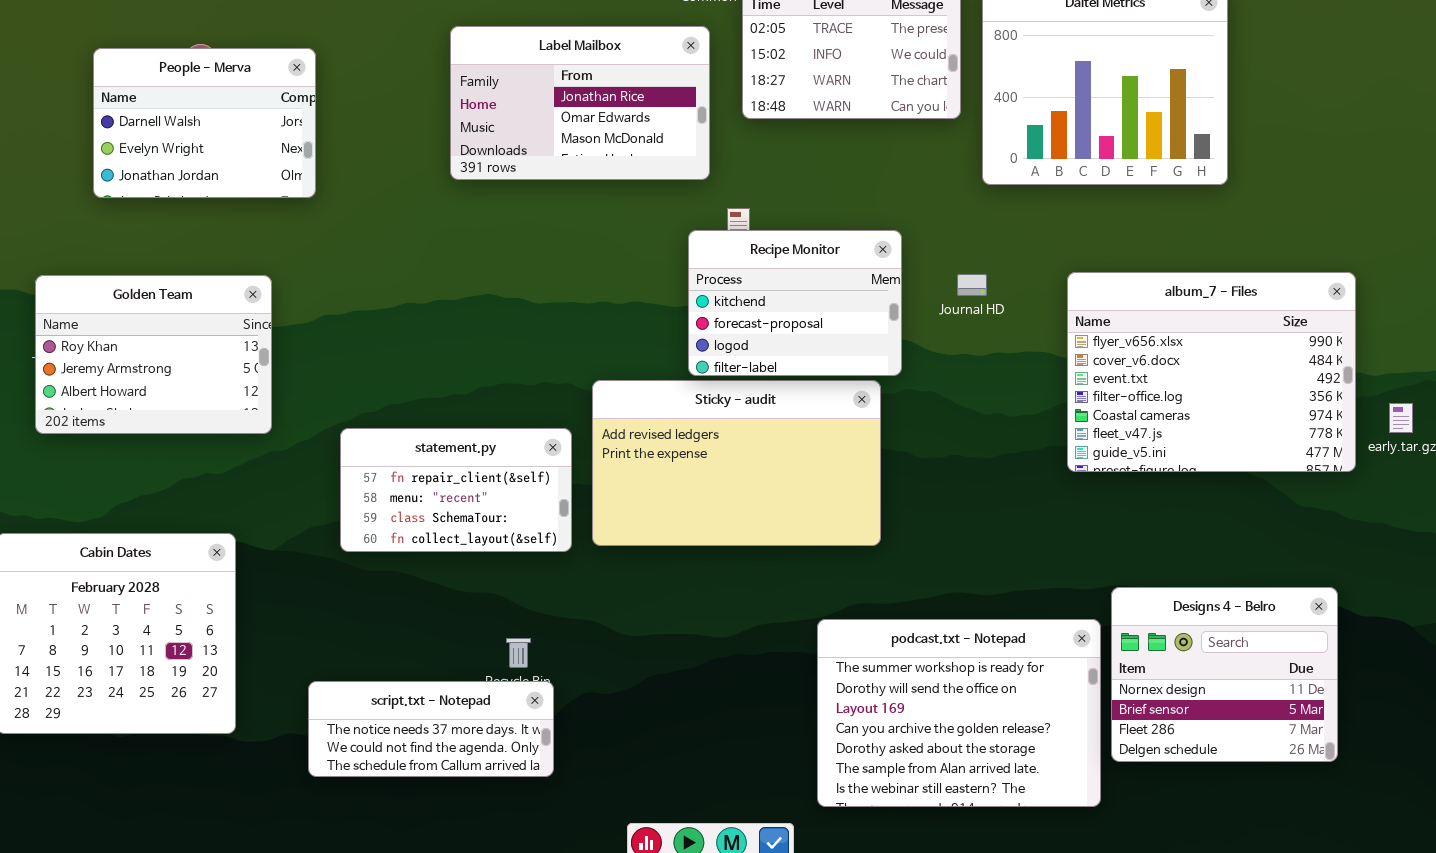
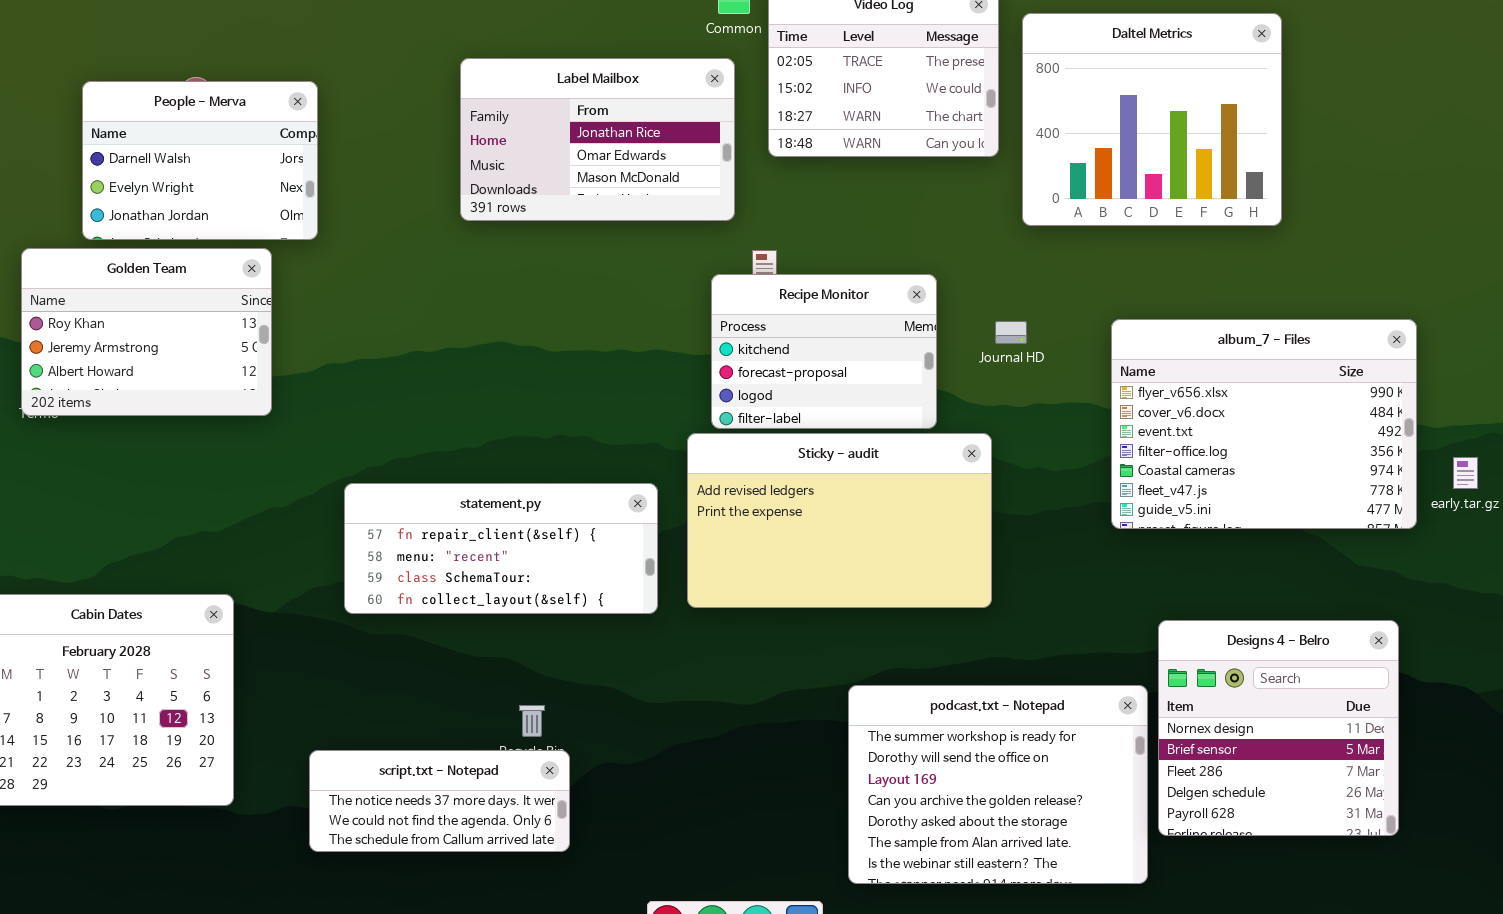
Golden Team: [35,275,272,434] -> [21,248,272,416], moved
Sticky - audit: [592,380,881,546] -> [687,433,992,608], moved
statement.py: [340,428,572,552] -> [344,483,658,614], resized
Designs 4 - Belro: [1111,587,1338,762] -> [1158,620,1399,836], resized

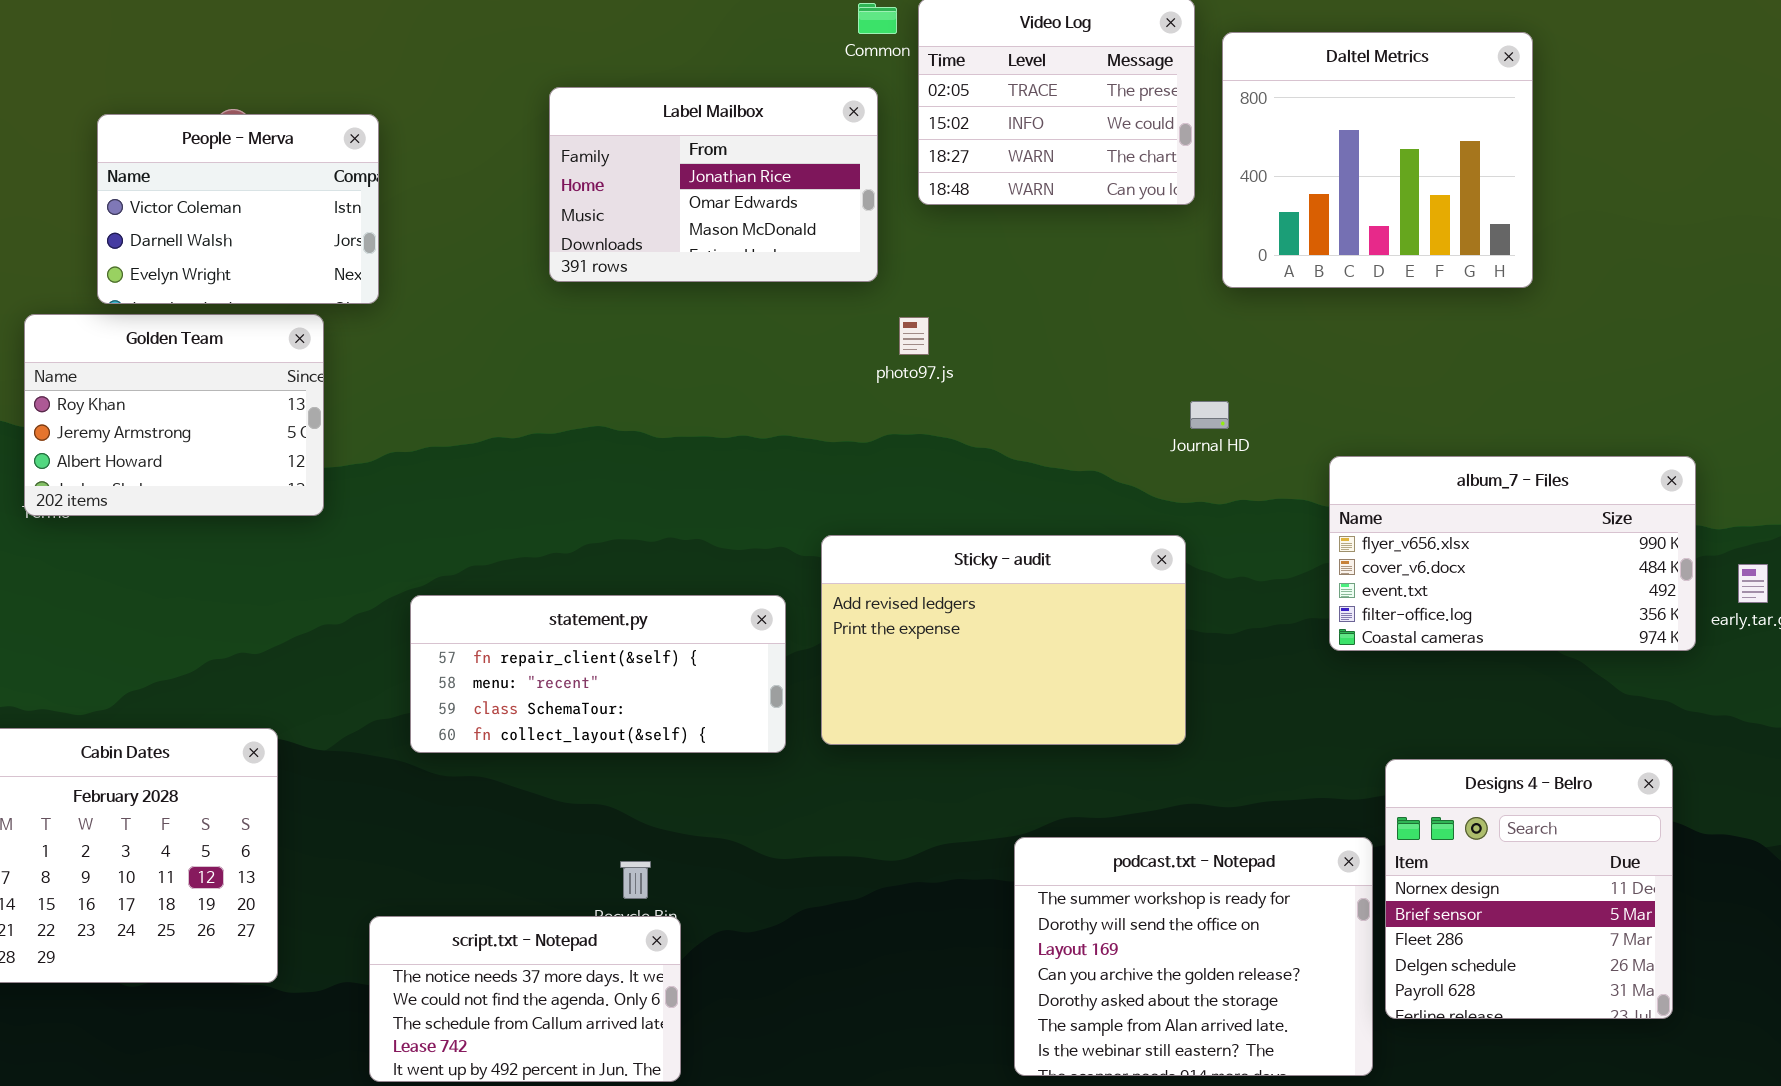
People - Merva: [82,81,318,240] -> [97,114,379,304], scrolled up 1 row
Recipe Monitor: [711,274,937,429] -> none, closed
album_7 - Files: [1111,319,1417,529] -> [1329,456,1696,651], resized
script.txt - Notepad: [309,750,570,852] -> [369,916,681,1082], resized

